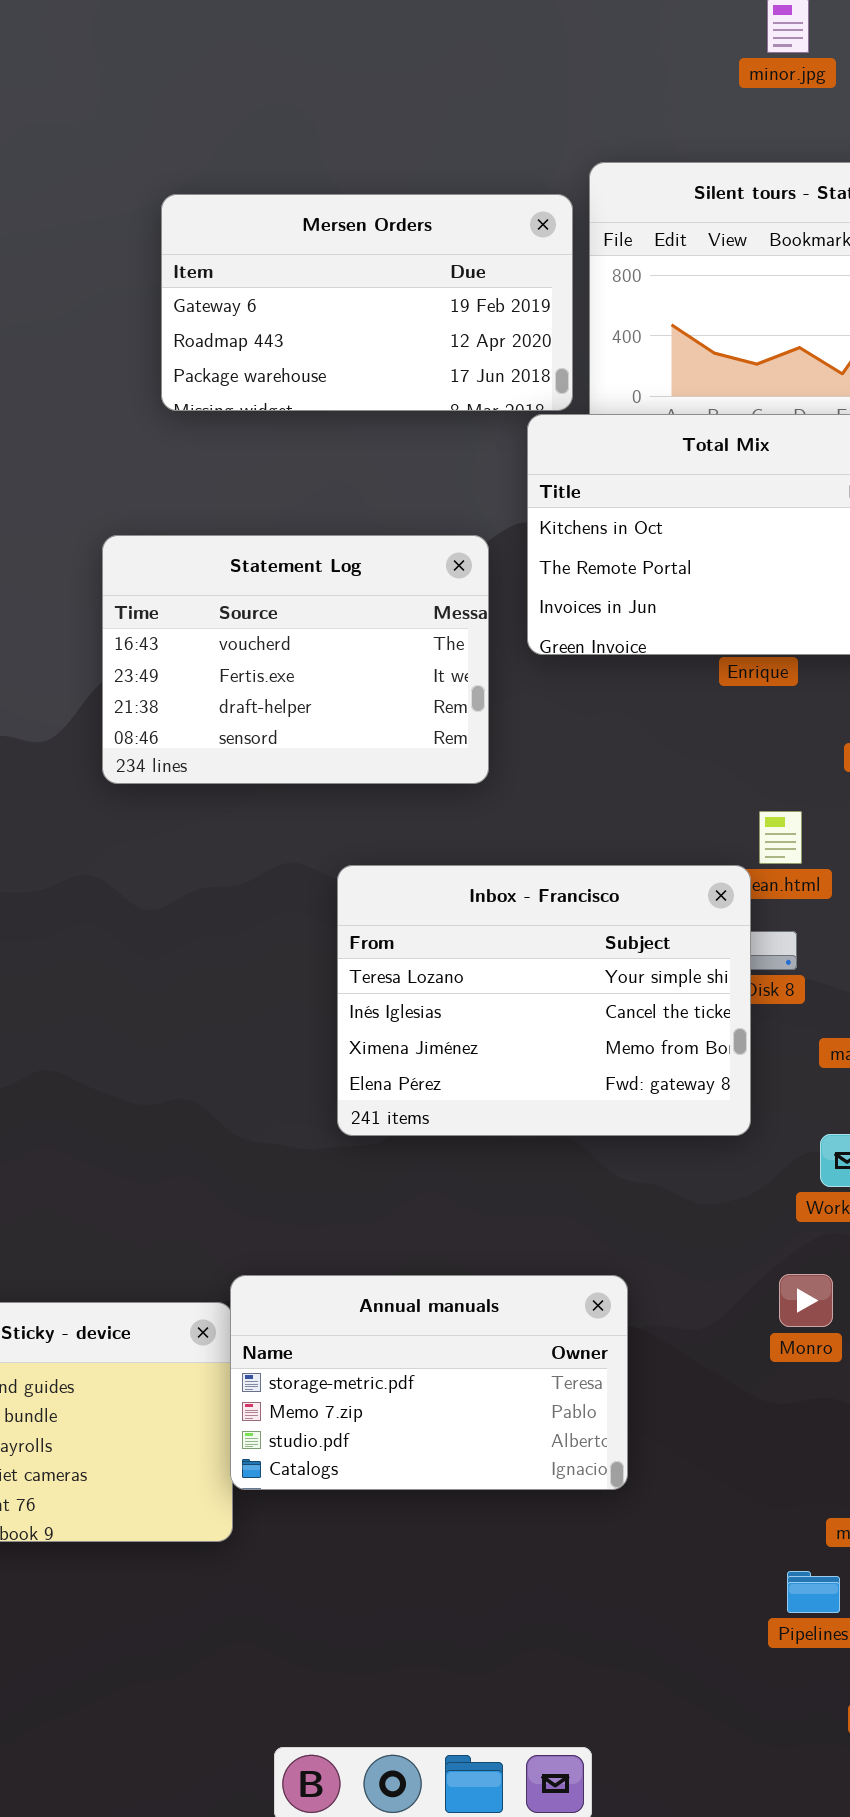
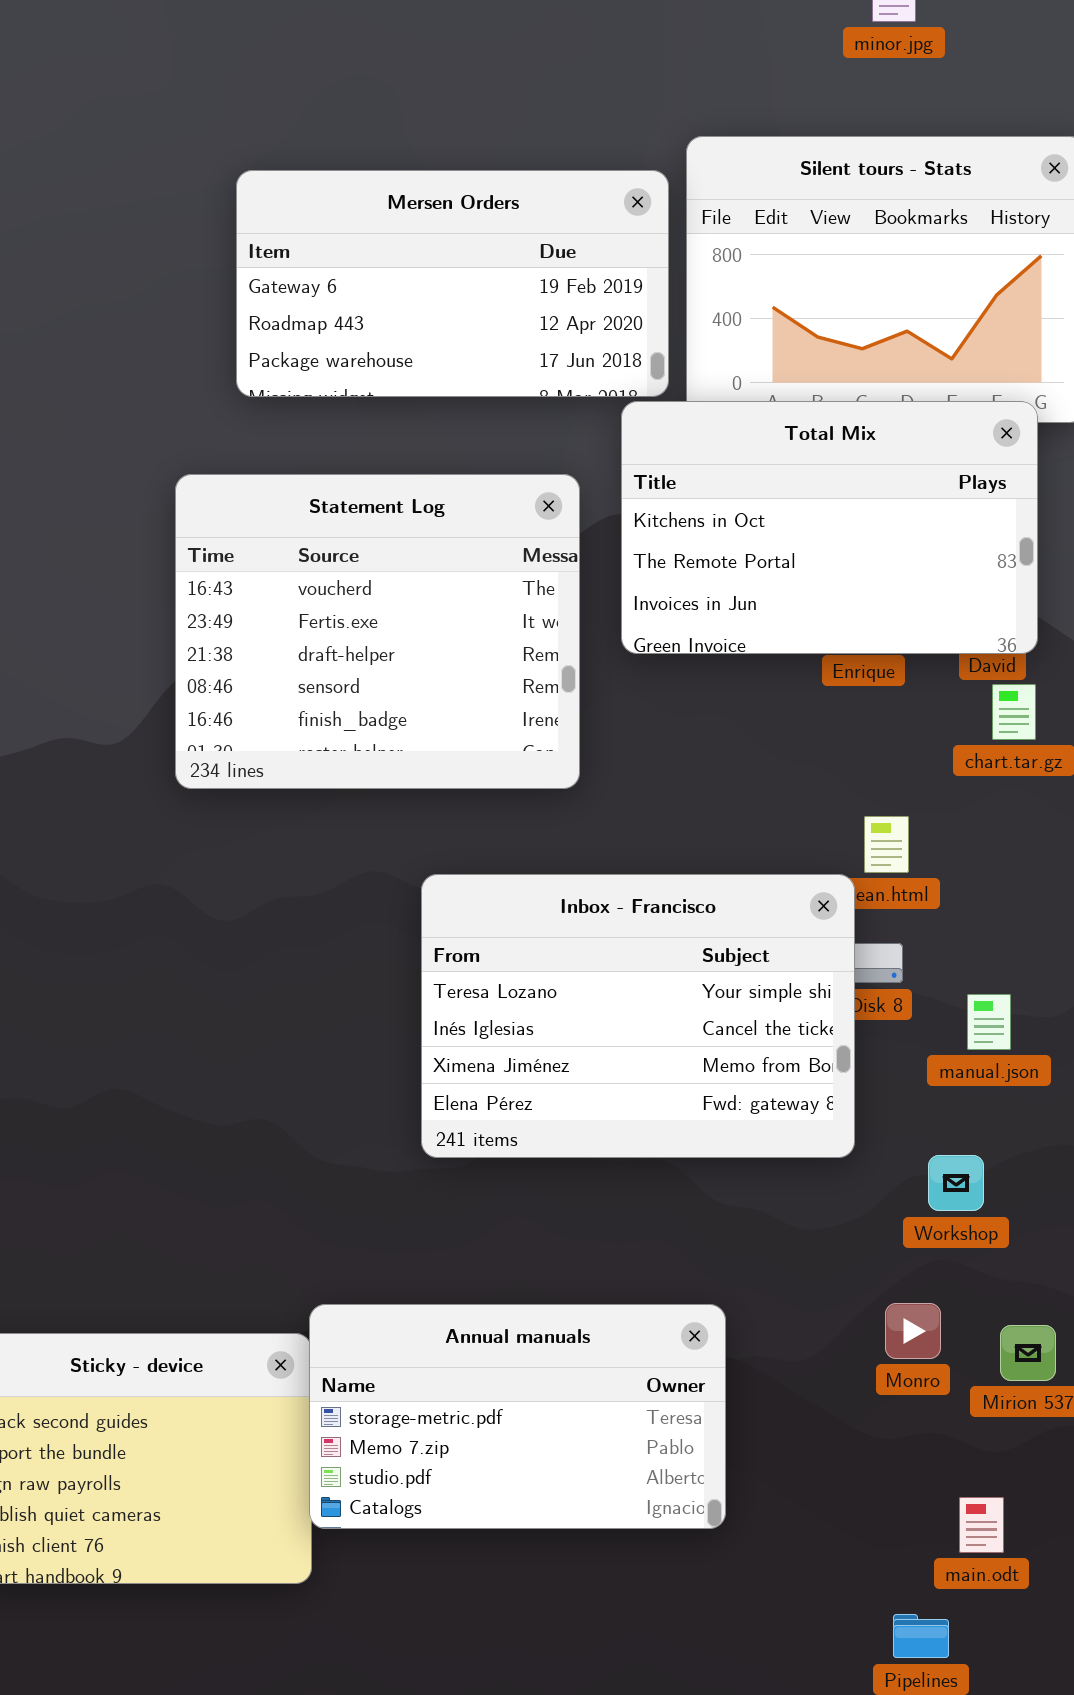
Statement Log: [102,535,489,784] -> [175,474,580,789], resized

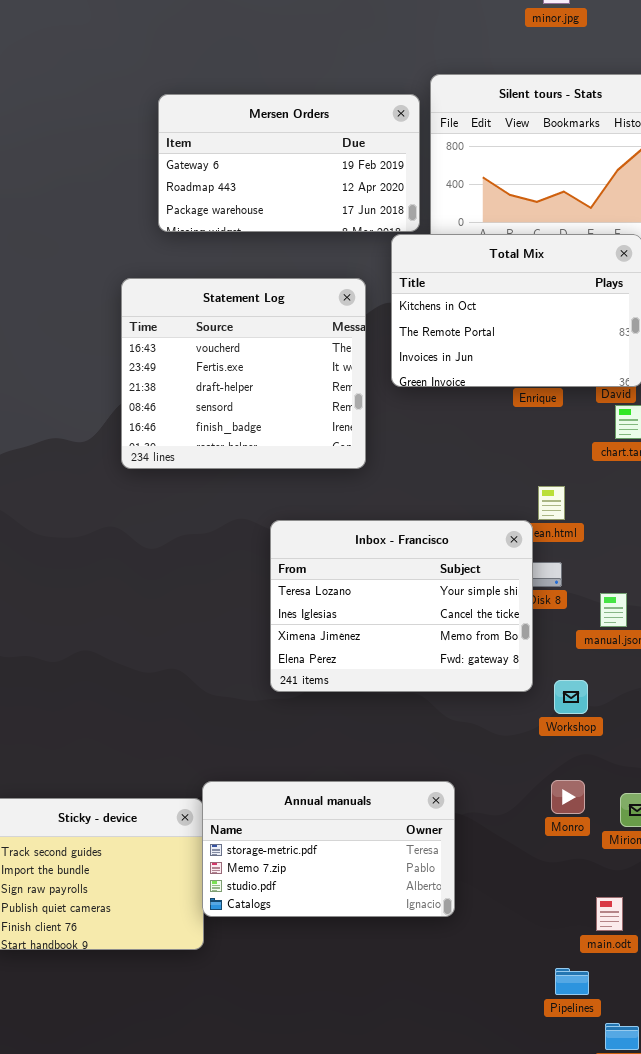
Workshop: [928,1155,984,1211] -> [554,680,588,714], moved

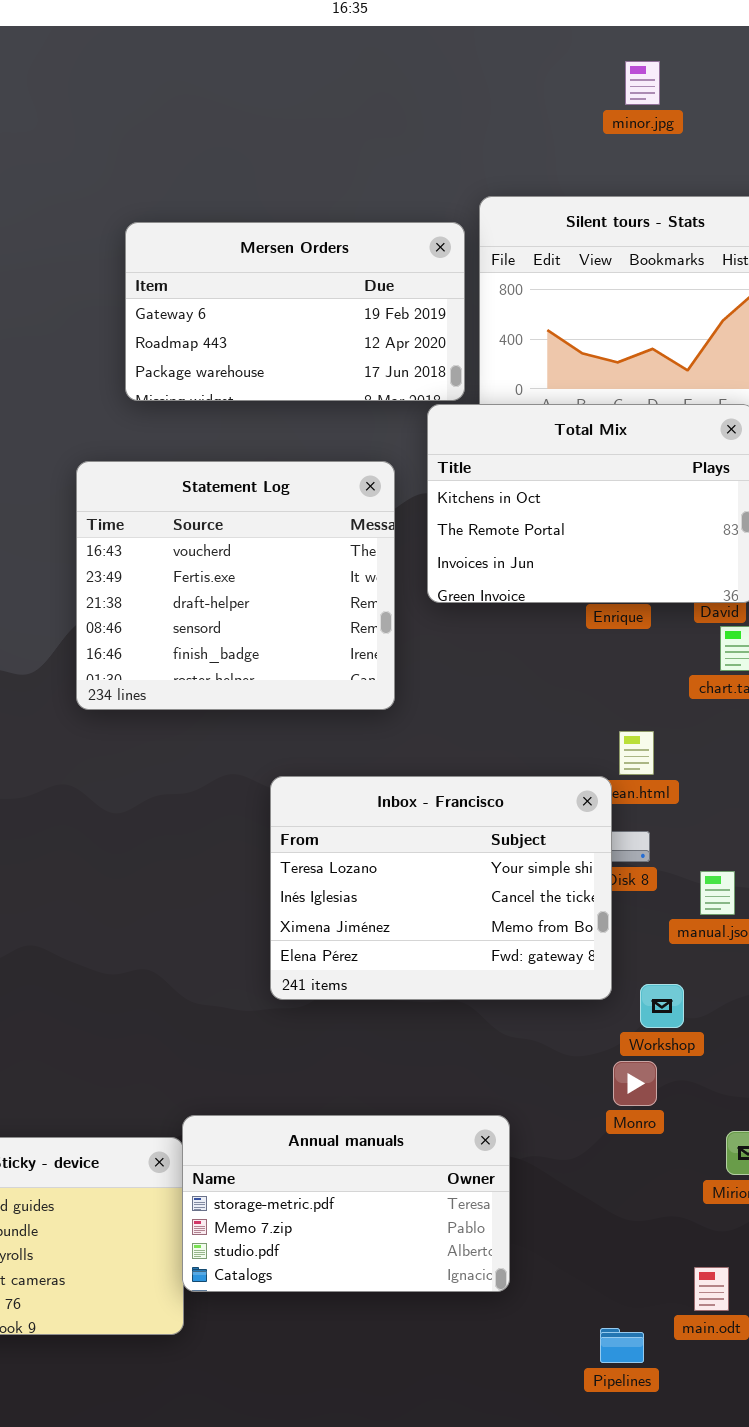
Monro: [551,780,585,814] -> [613,1061,657,1106], moved
Pipelines: [555,968,589,995] -> [600,1328,644,1363], moved

